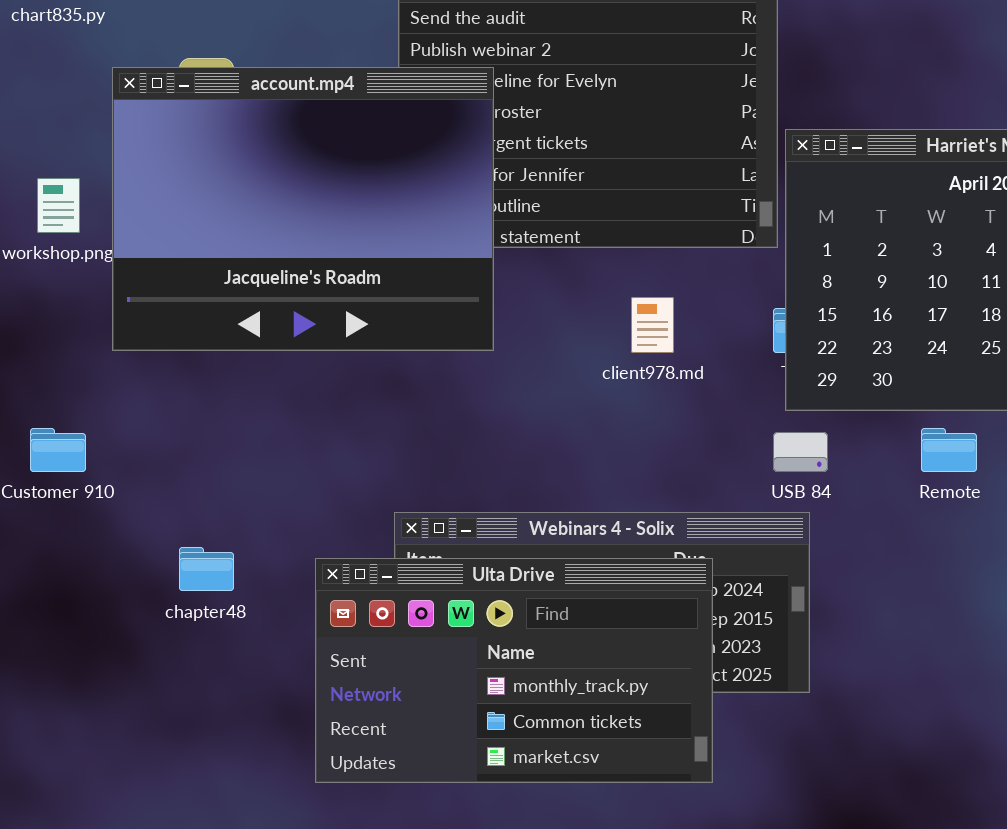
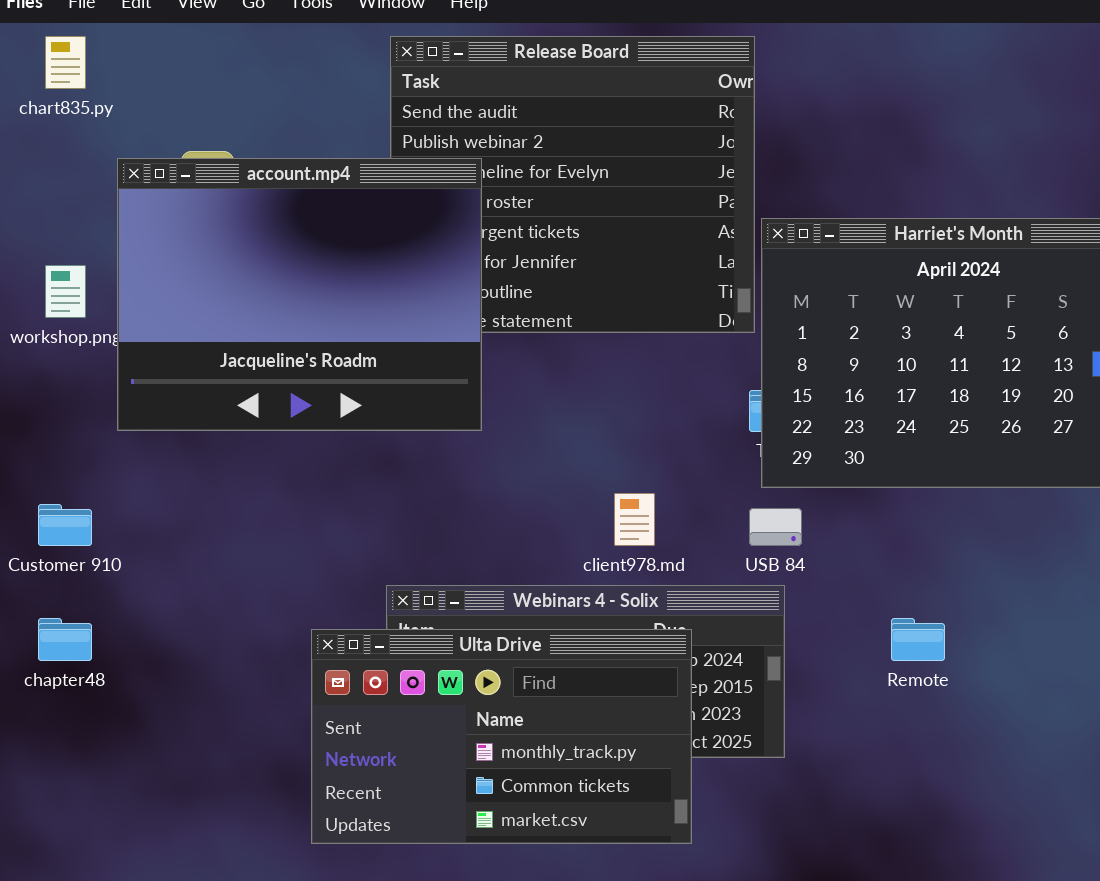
client978.md: [631,297,674,353] -> [614,493,655,546], moved
Remote: [921,428,977,472] -> [891,618,945,661], moved
chapter48: [179,547,234,591] -> [38,618,92,661], moved

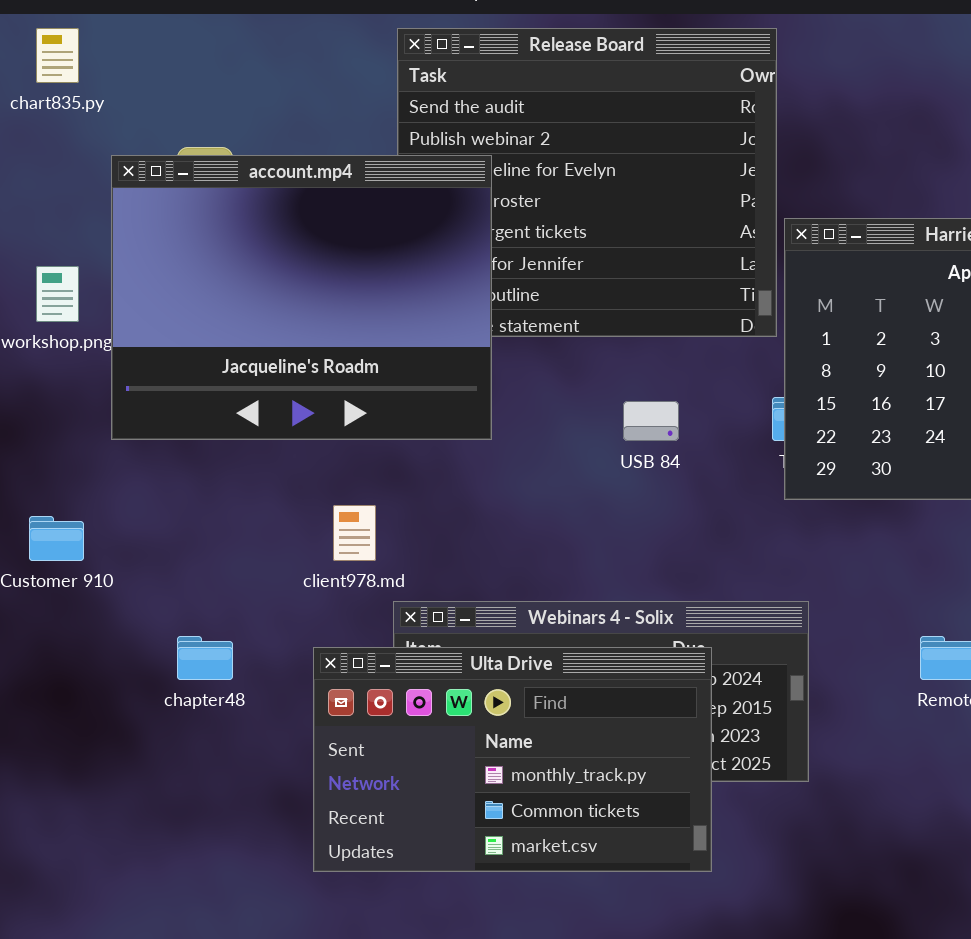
client978.md: [614,493,655,546] -> [333,505,376,561], moved
USB 84: [749,508,802,546] -> [623,401,679,441], moved
chapter48: [38,618,92,661] -> [177,636,233,680], moved

